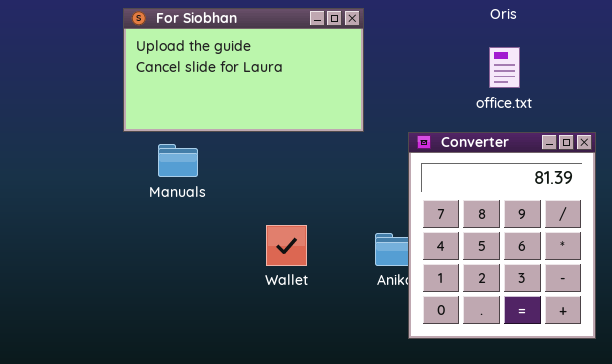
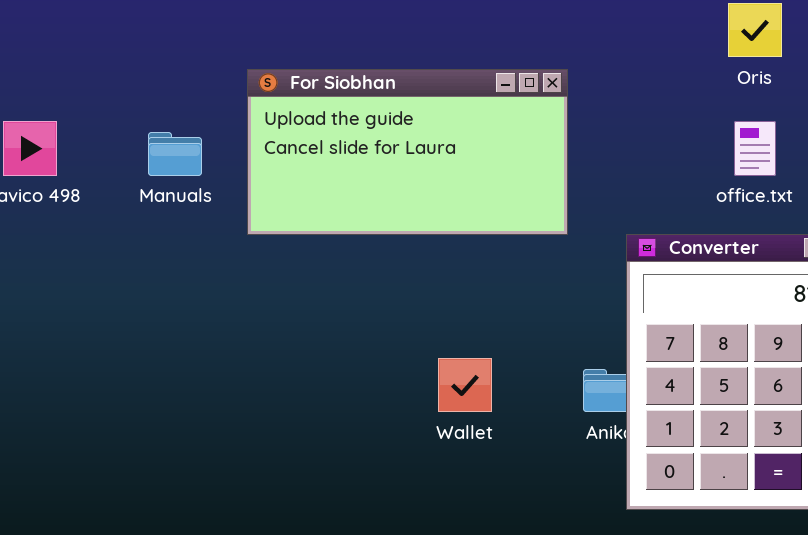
Manuals: [158,144,198,177] -> [148,132,202,176], moved

